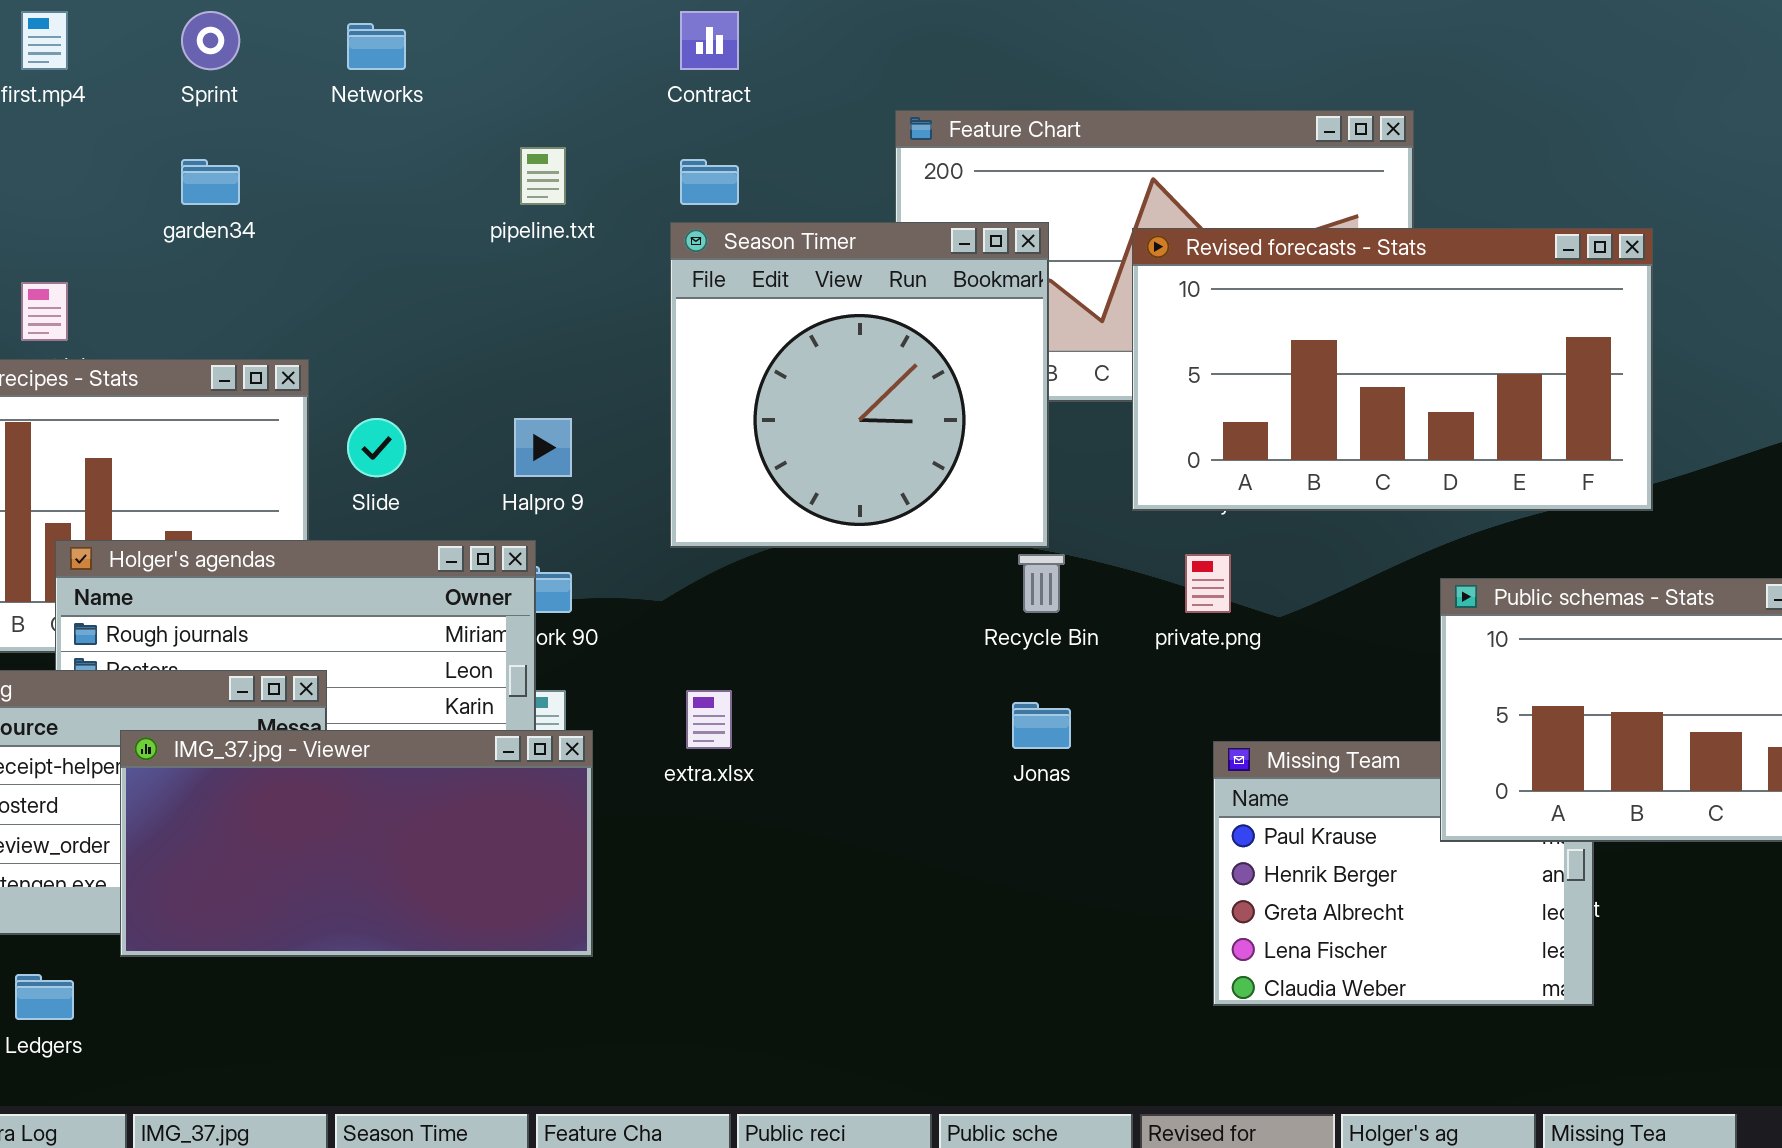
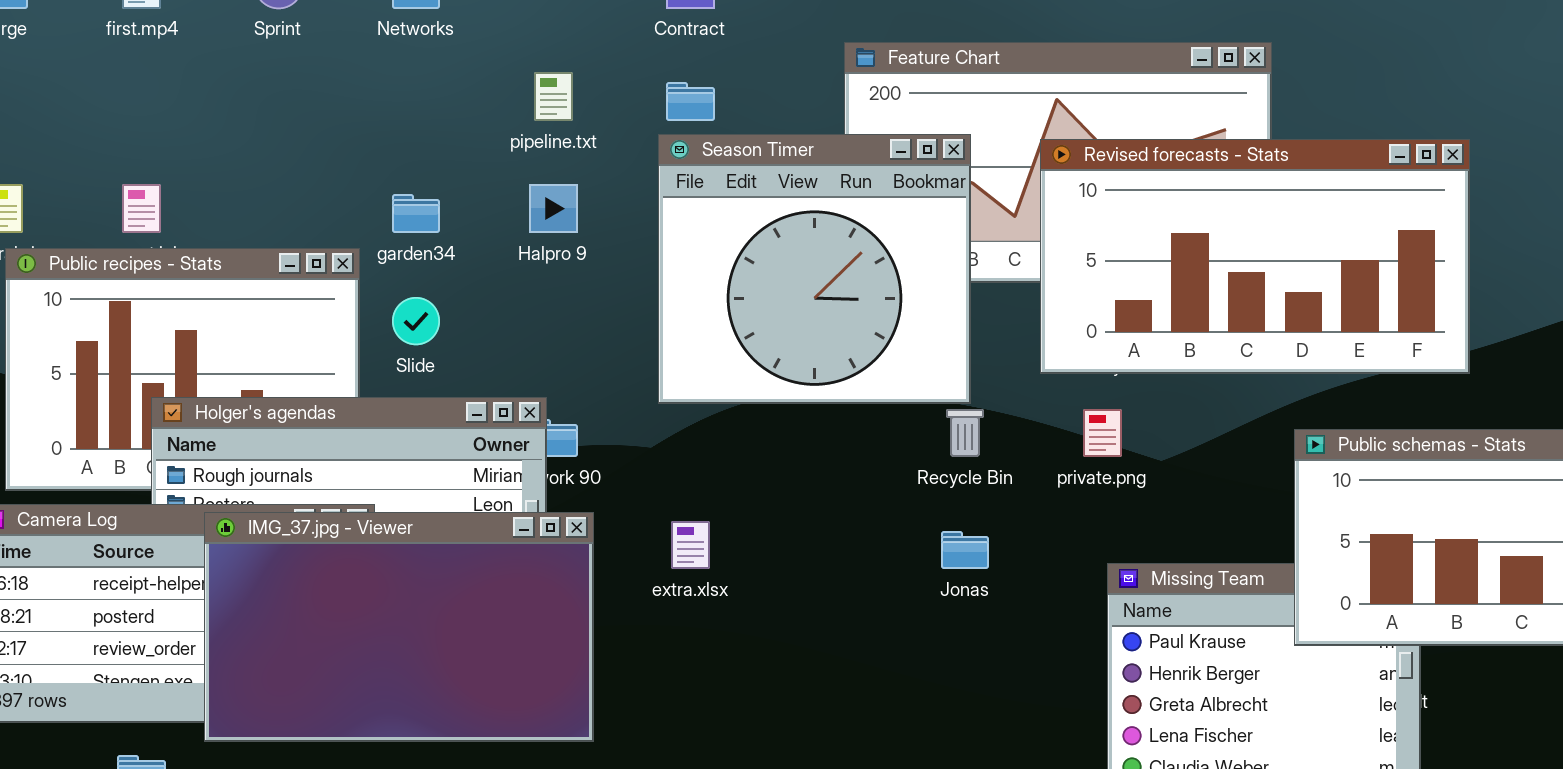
garden34: [181,159,240,205] -> [392,194,440,233], moved
Halpro 9: [514,418,572,477] -> [529,184,578,233], moved
IMG_37.jpg - Viewer: [120,730,593,957] -> [204,512,594,742], resized

